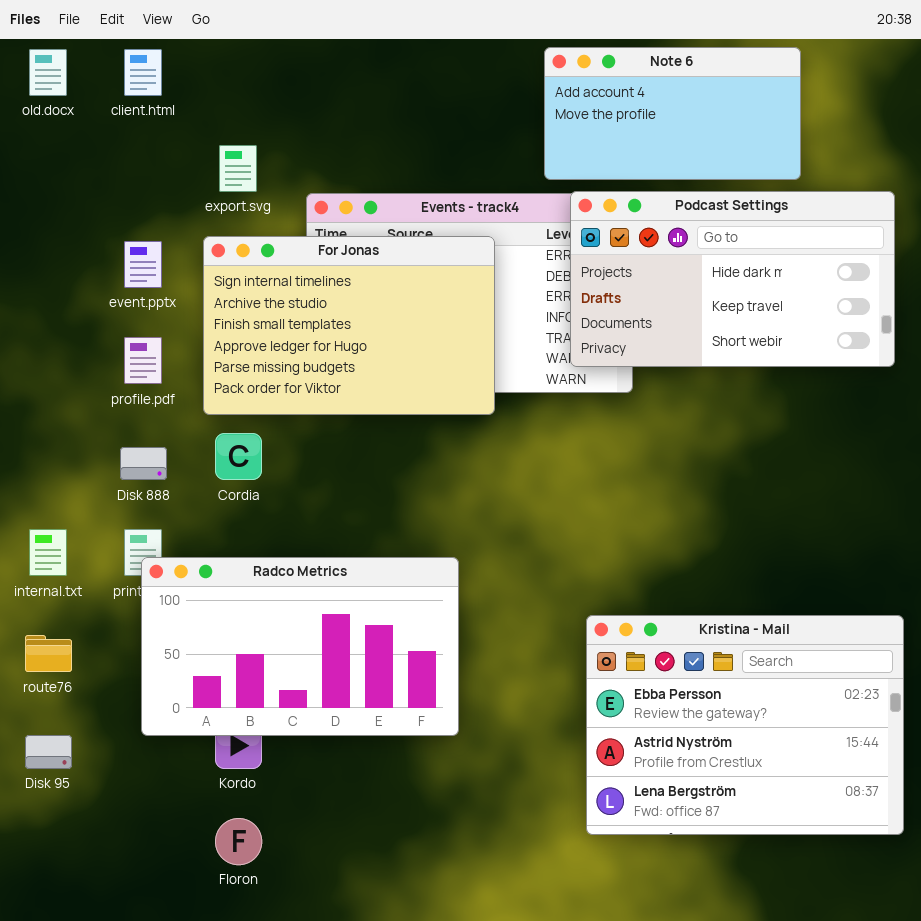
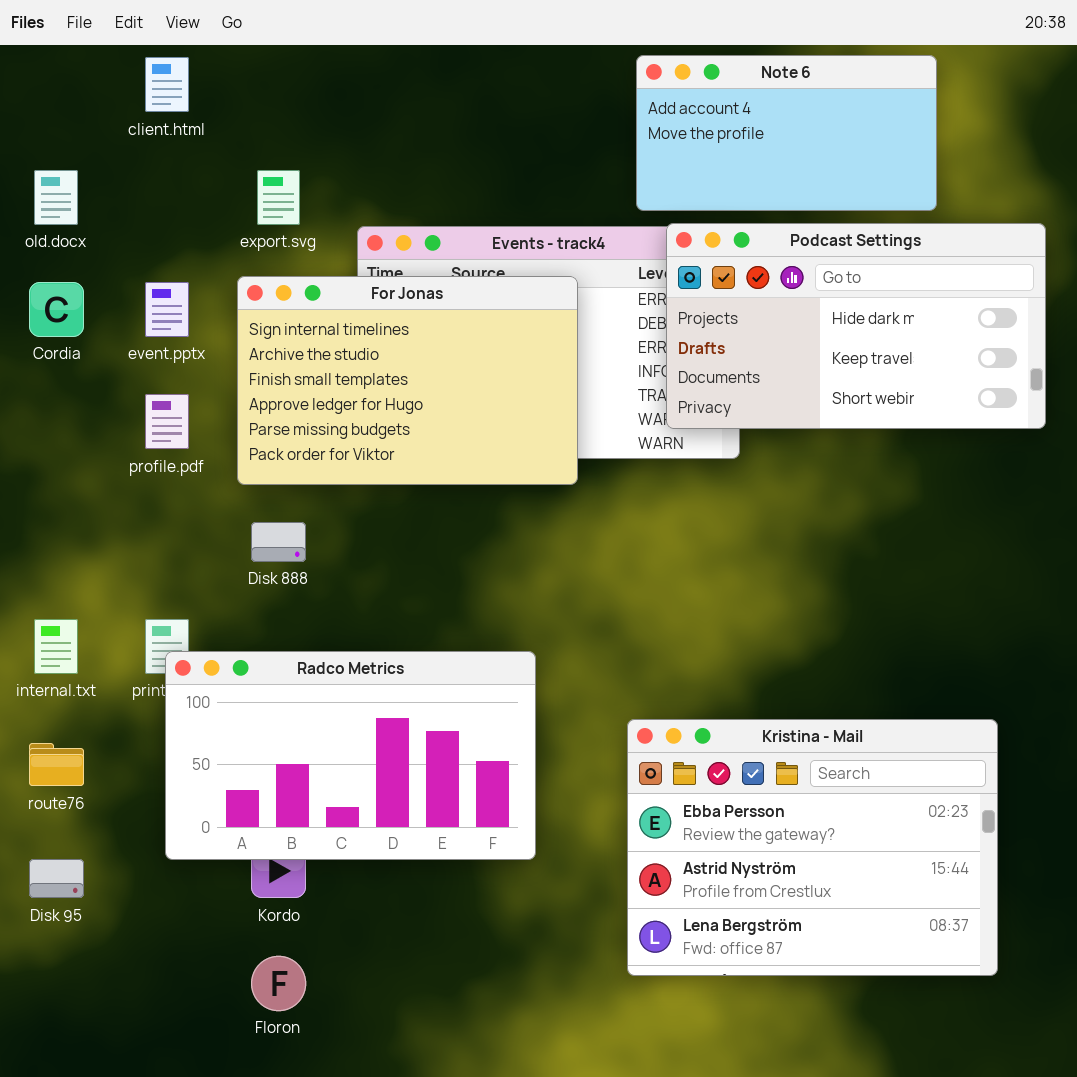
old.docx: [29,49,67,96] -> [34,170,78,225], moved
Cordia: [215,433,262,480] -> [29,282,84,337], moved
Disk 888: [120,447,167,480] -> [251,522,306,562], moved
Kristina - Mail: [586,615,904,835] -> [627,719,998,976], moved

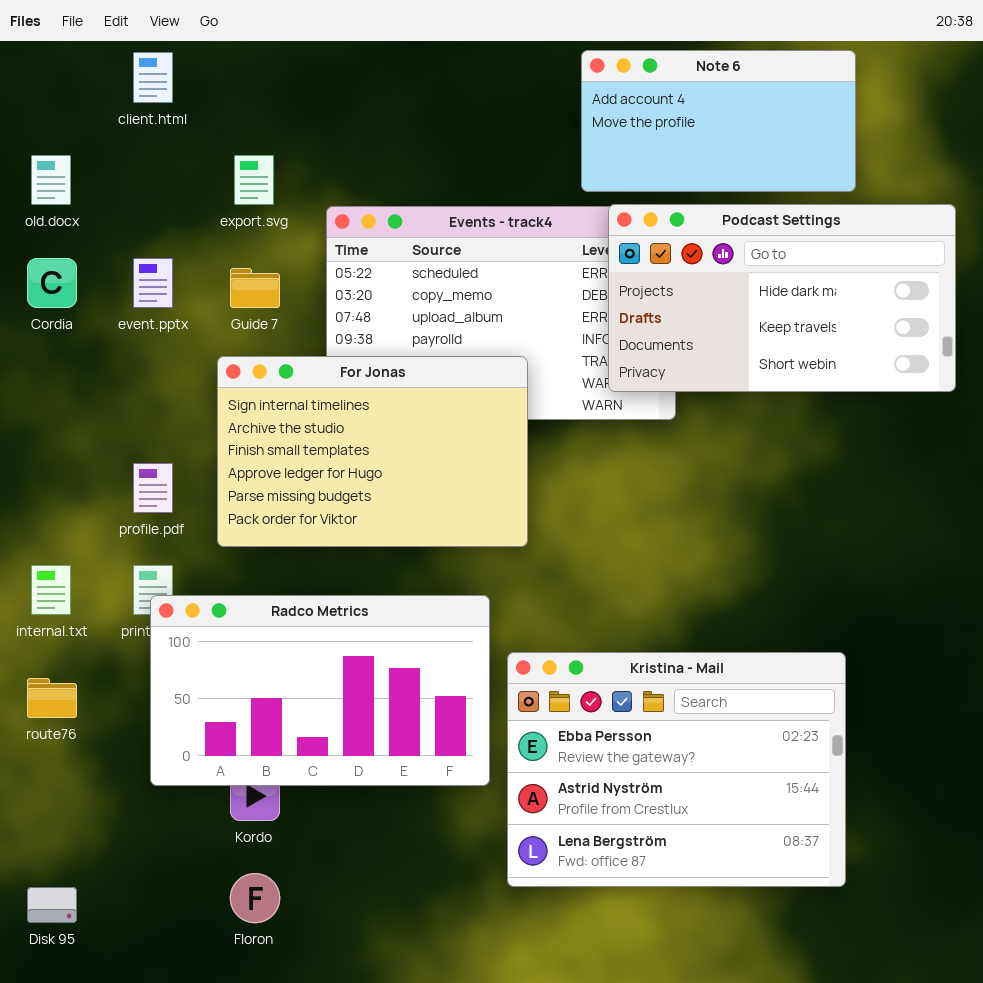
For Jonas: [237,276,578,485] -> [217,356,528,547], moved
profile.pdf: [145,394,189,449] -> [133,463,173,513], moved
Kristina - Mail: [627,719,998,976] -> [507,652,846,887], moved
Disk 95: [29,859,84,898] -> [27,887,77,923], moved

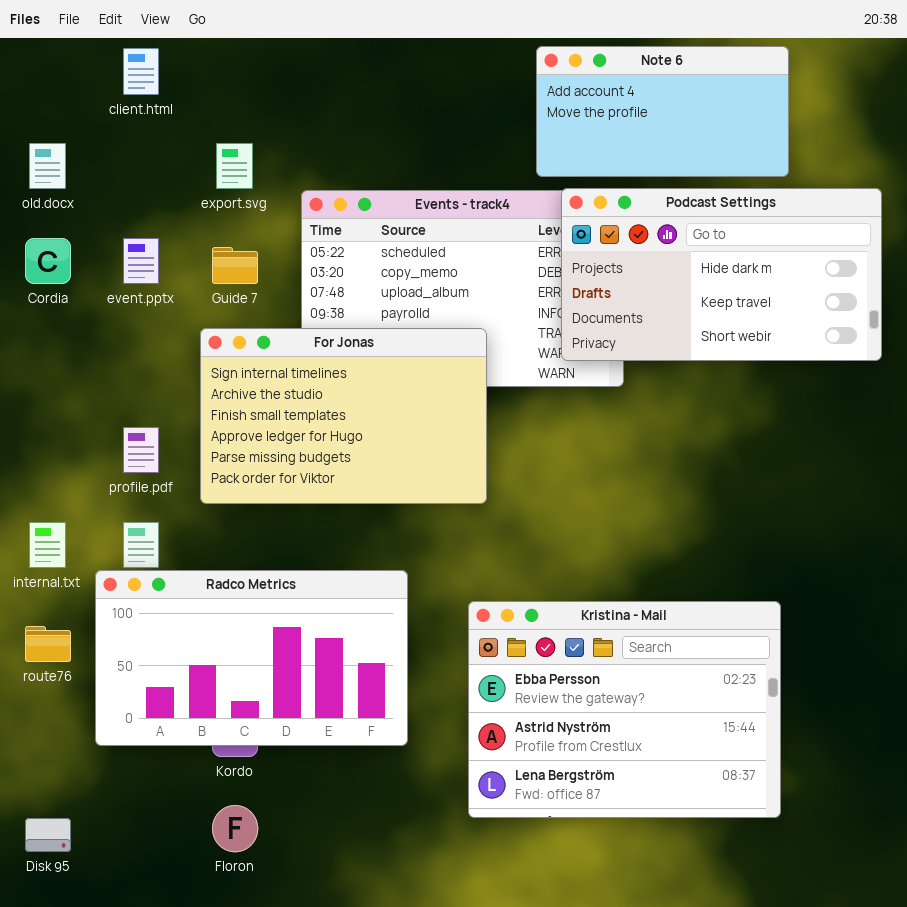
Radco Metrics: [150,595,490,786] -> [95,570,408,746], moved

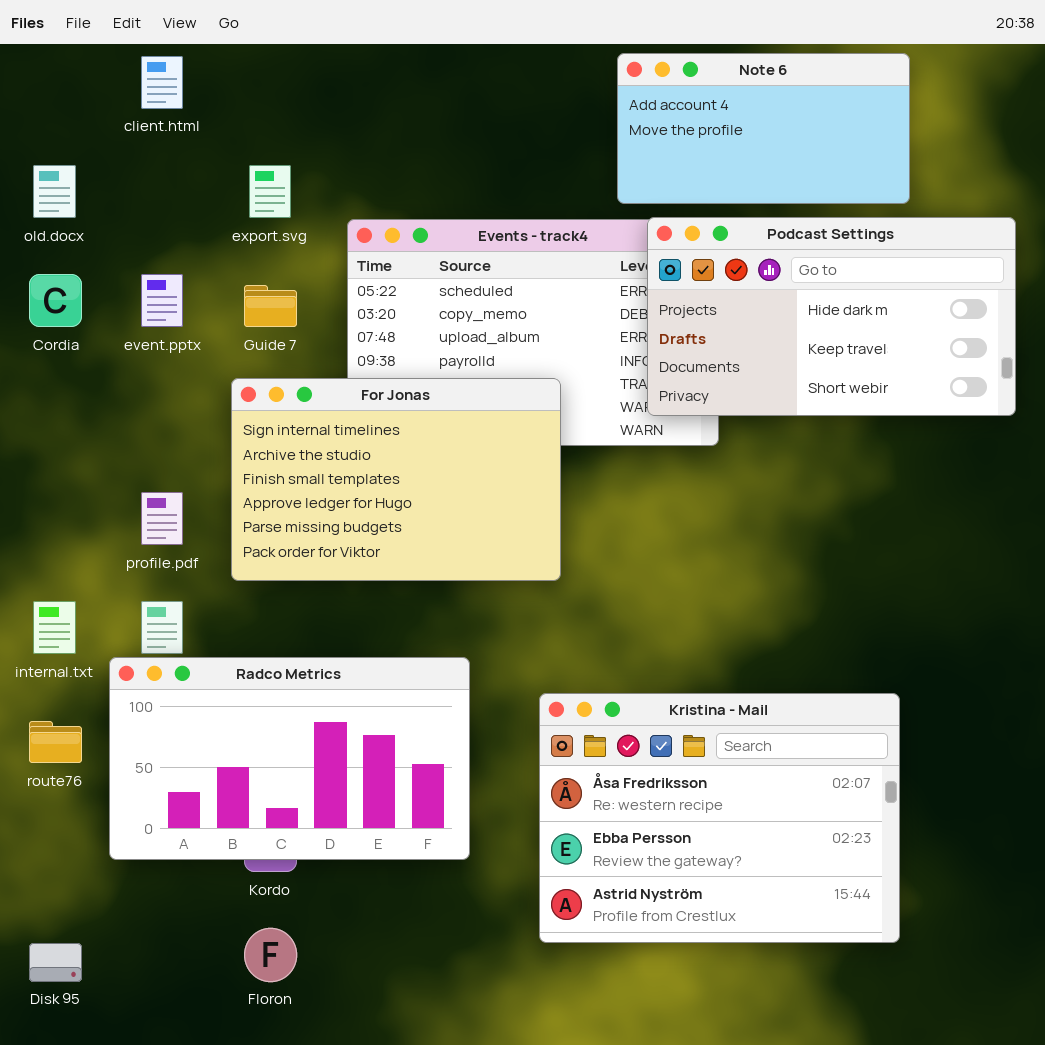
Kristina - Mail: [468,601,781,818] -> [539,693,900,943], scrolled up 1 row

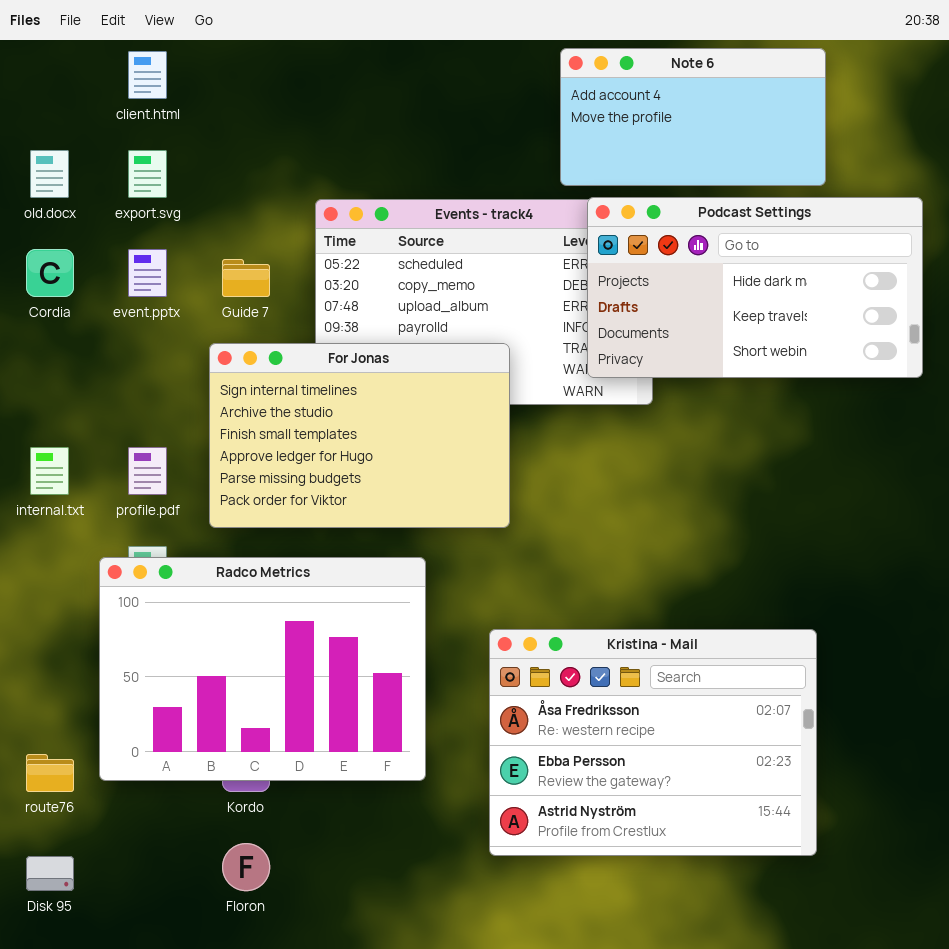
export.svg: [249,165,291,218] -> [128,150,167,198], moved
internal.txt: [33,601,76,654] -> [30,447,69,495], moved
Radco Metrics: [109,657,470,860] -> [99,557,426,781], resized
route76: [29,721,82,763] -> [26,754,74,792], moved

